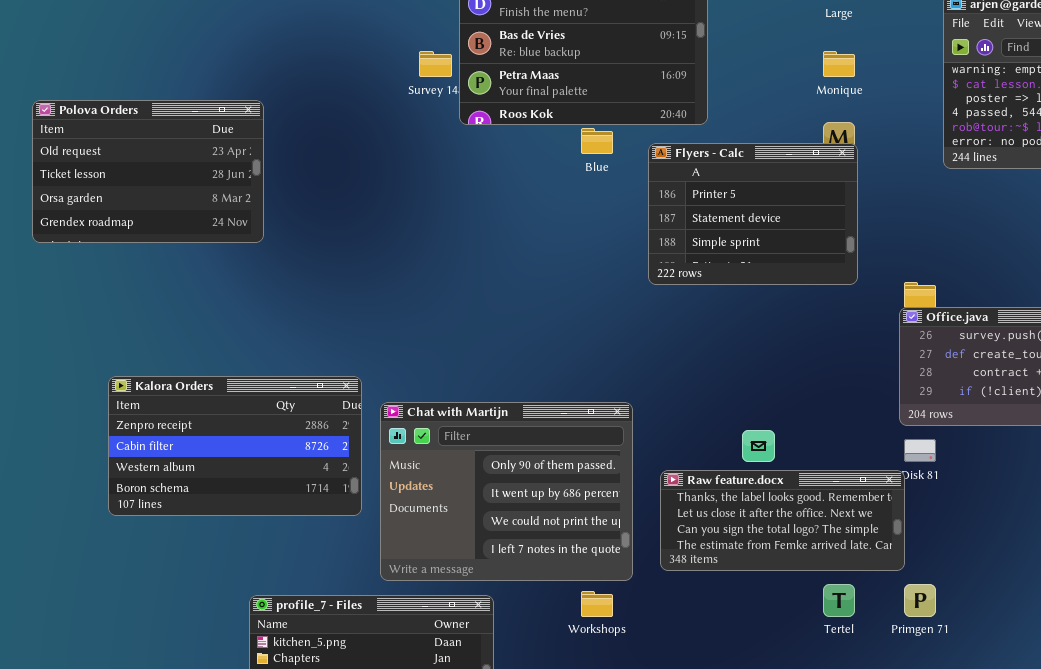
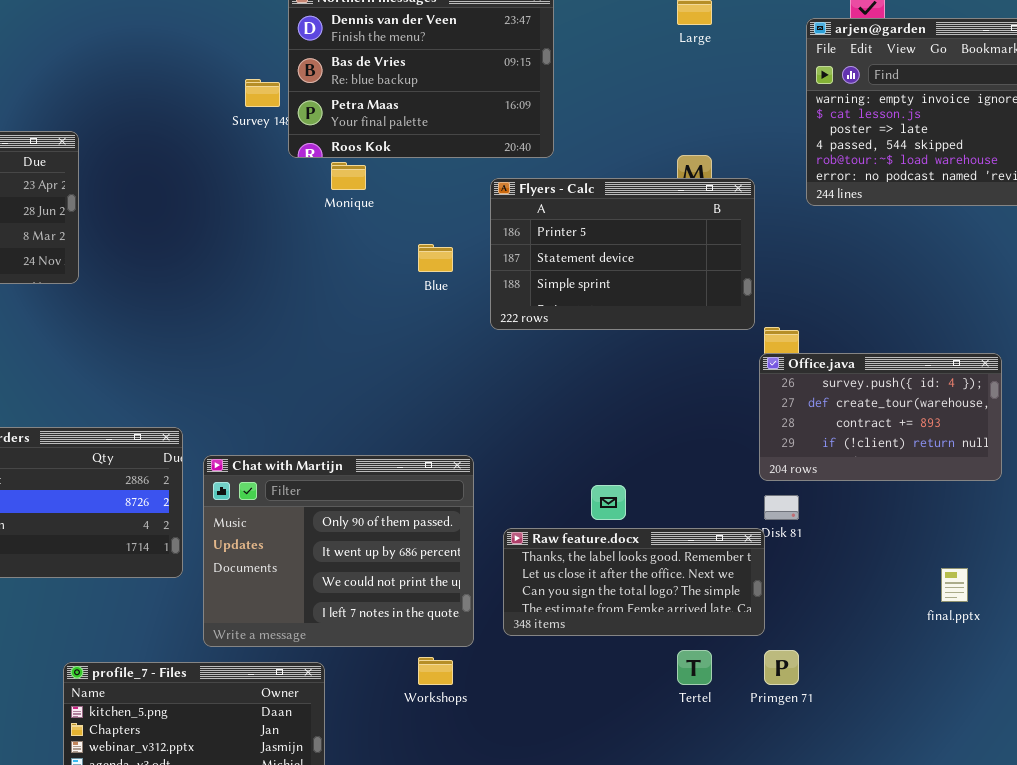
Monique: [823,51,855,77] -> [331,162,366,190], moved
Blue: [581,128,613,154] -> [418,244,453,272], moved
Flyers - Calc: [648,143,858,285] -> [490,178,755,330], resized

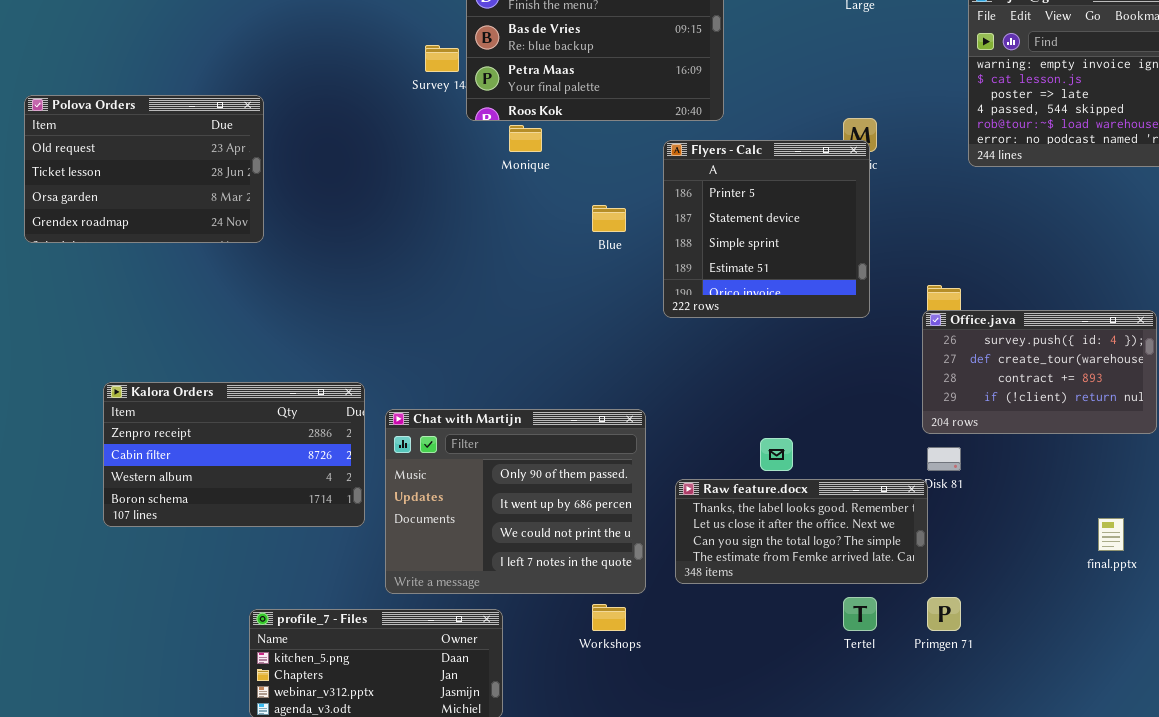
Flyers - Calc: [490,178,755,330] -> [663,140,870,318], resized

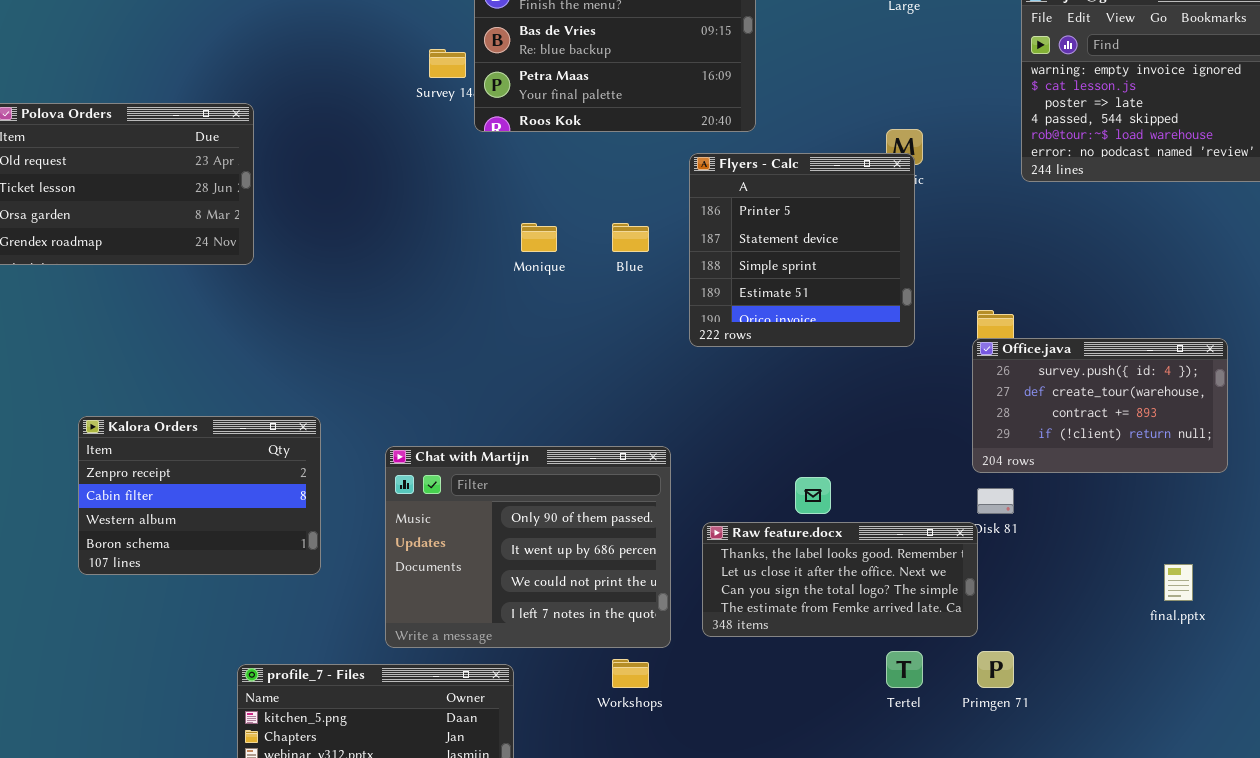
Monique: [509,125,542,152] -> [521,223,557,252], moved
Kalora Orders: [103,382,365,527] -> [78,416,321,575], resized

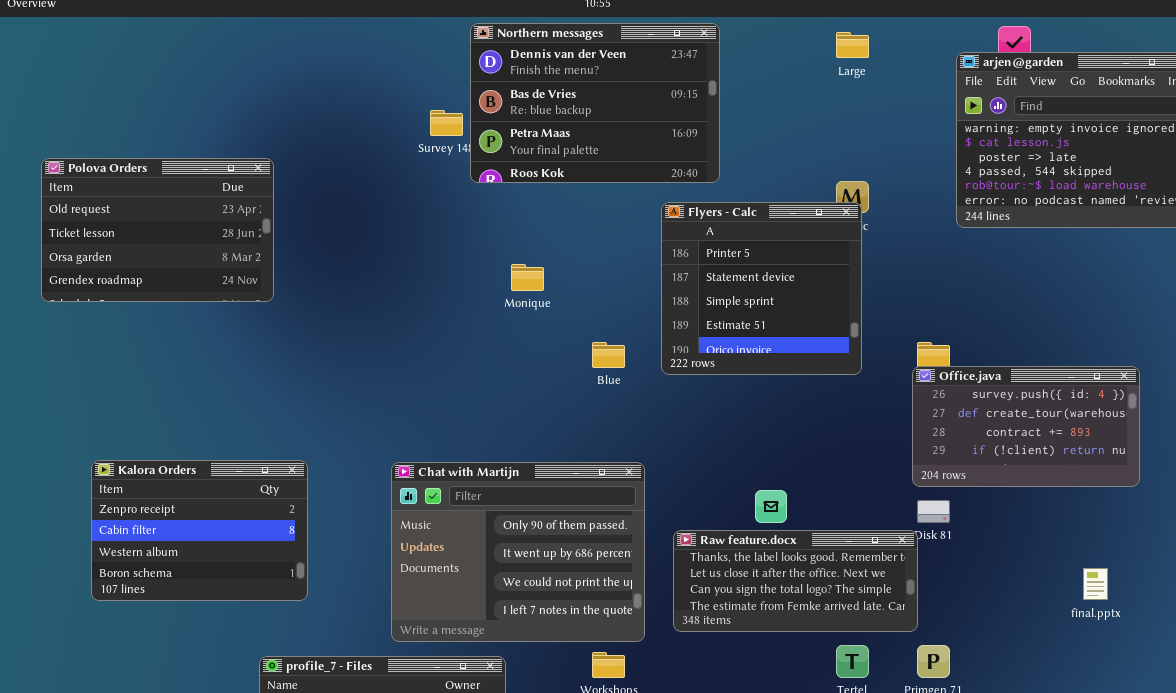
Blue: [612,223,649,252] -> [592,342,625,368], moved
Kalora Orders: [78,416,321,575] -> [91,460,308,601], moved

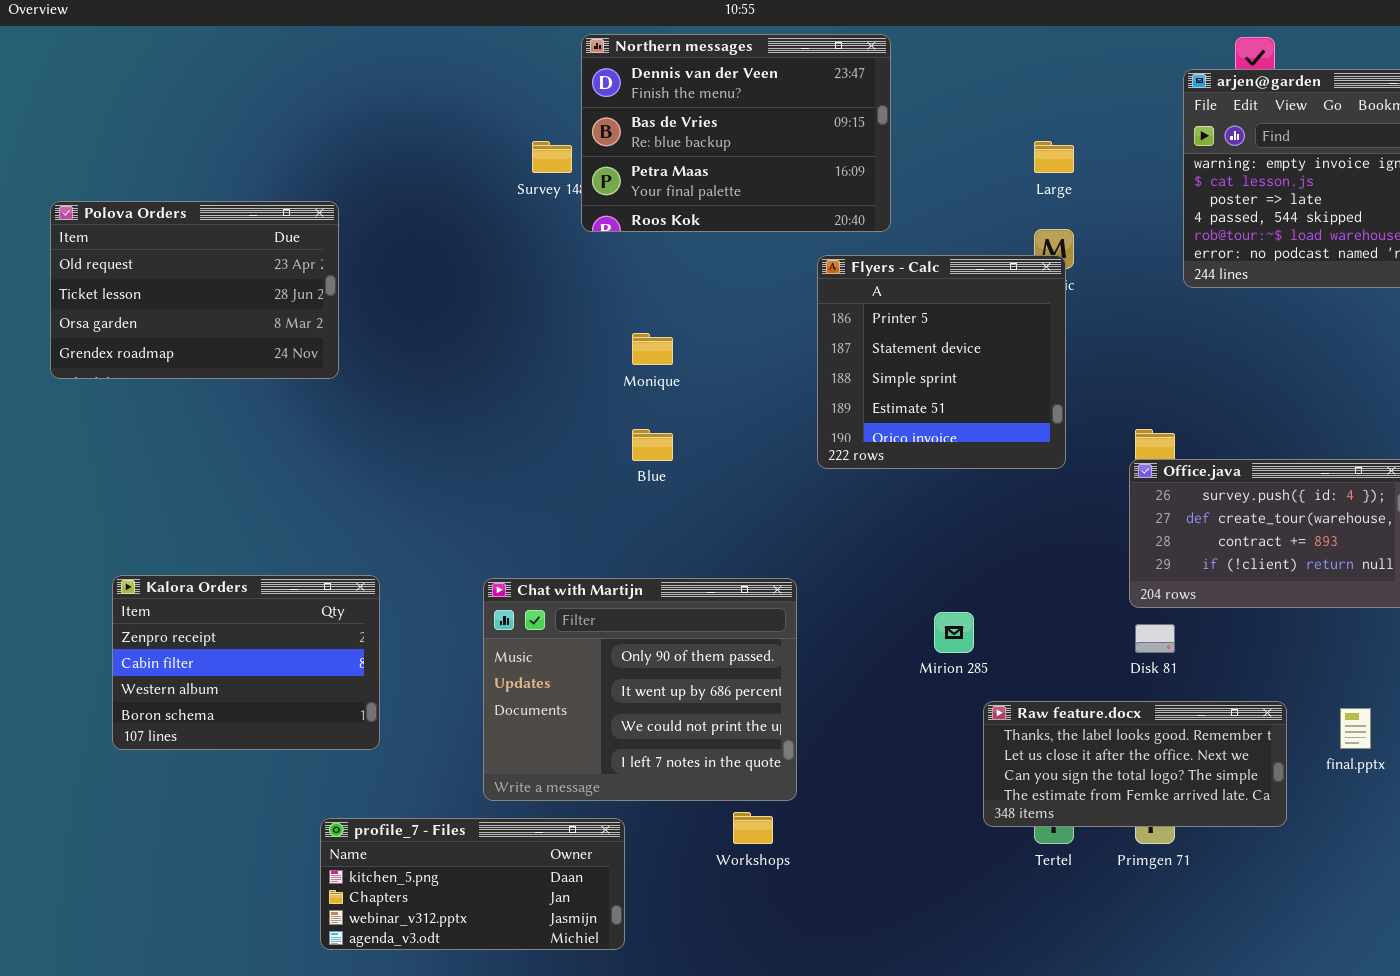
Large: [836,32,869,58] -> [1034,141,1074,173], moved
Blue: [592,342,625,368] -> [632,429,673,461], moved
Raw feature.docx: [673,530,918,632] -> [983,701,1287,827], moved

